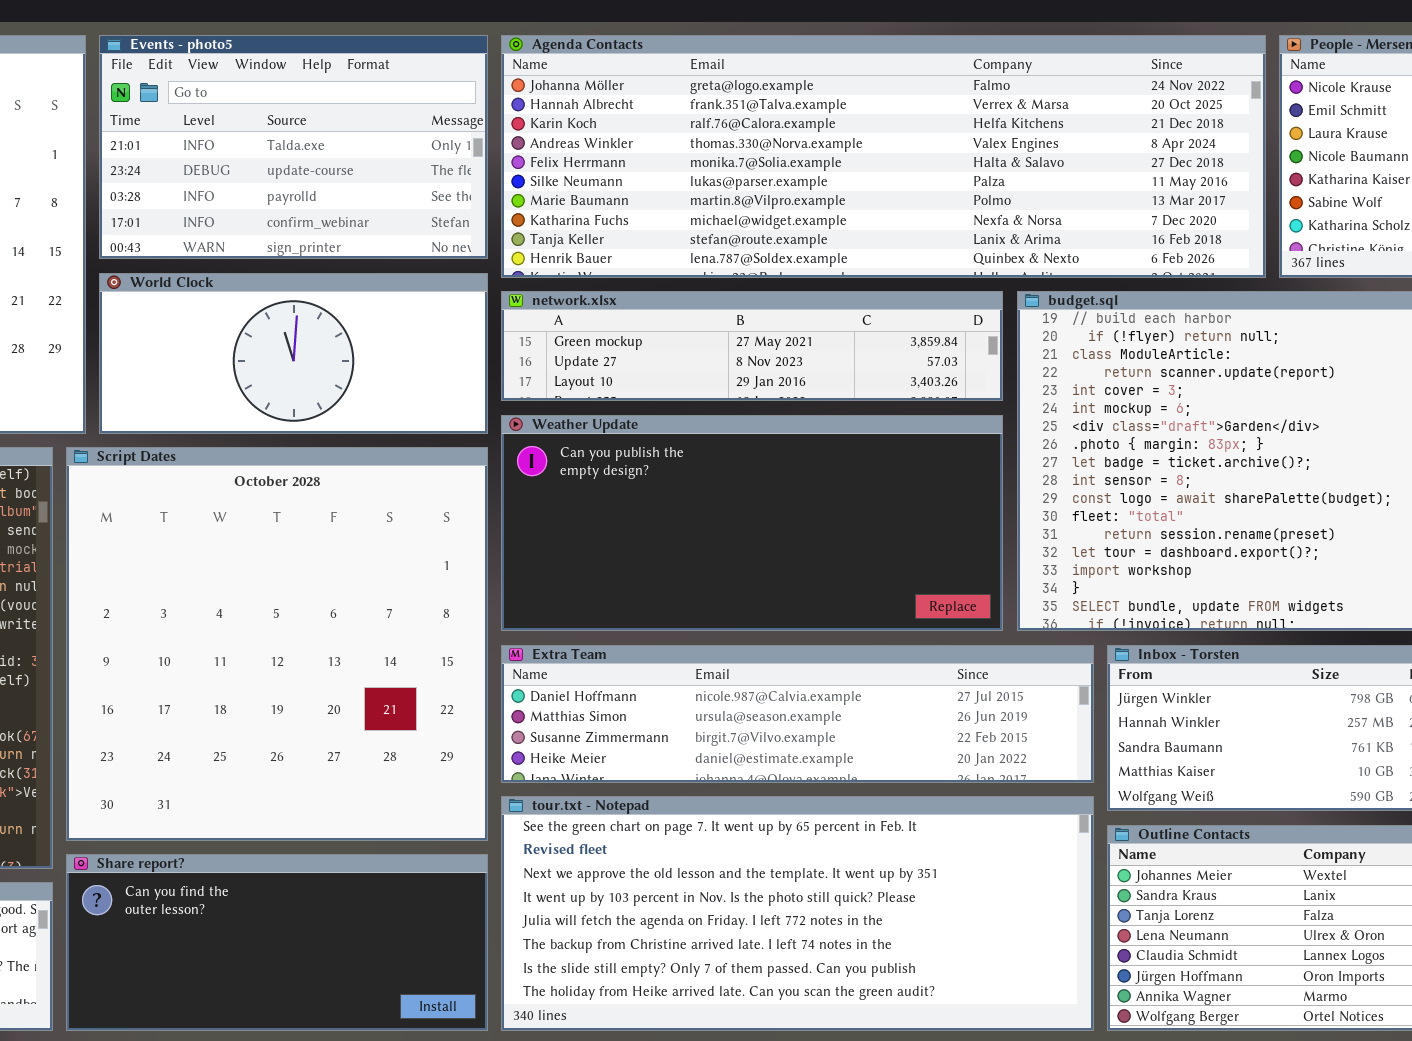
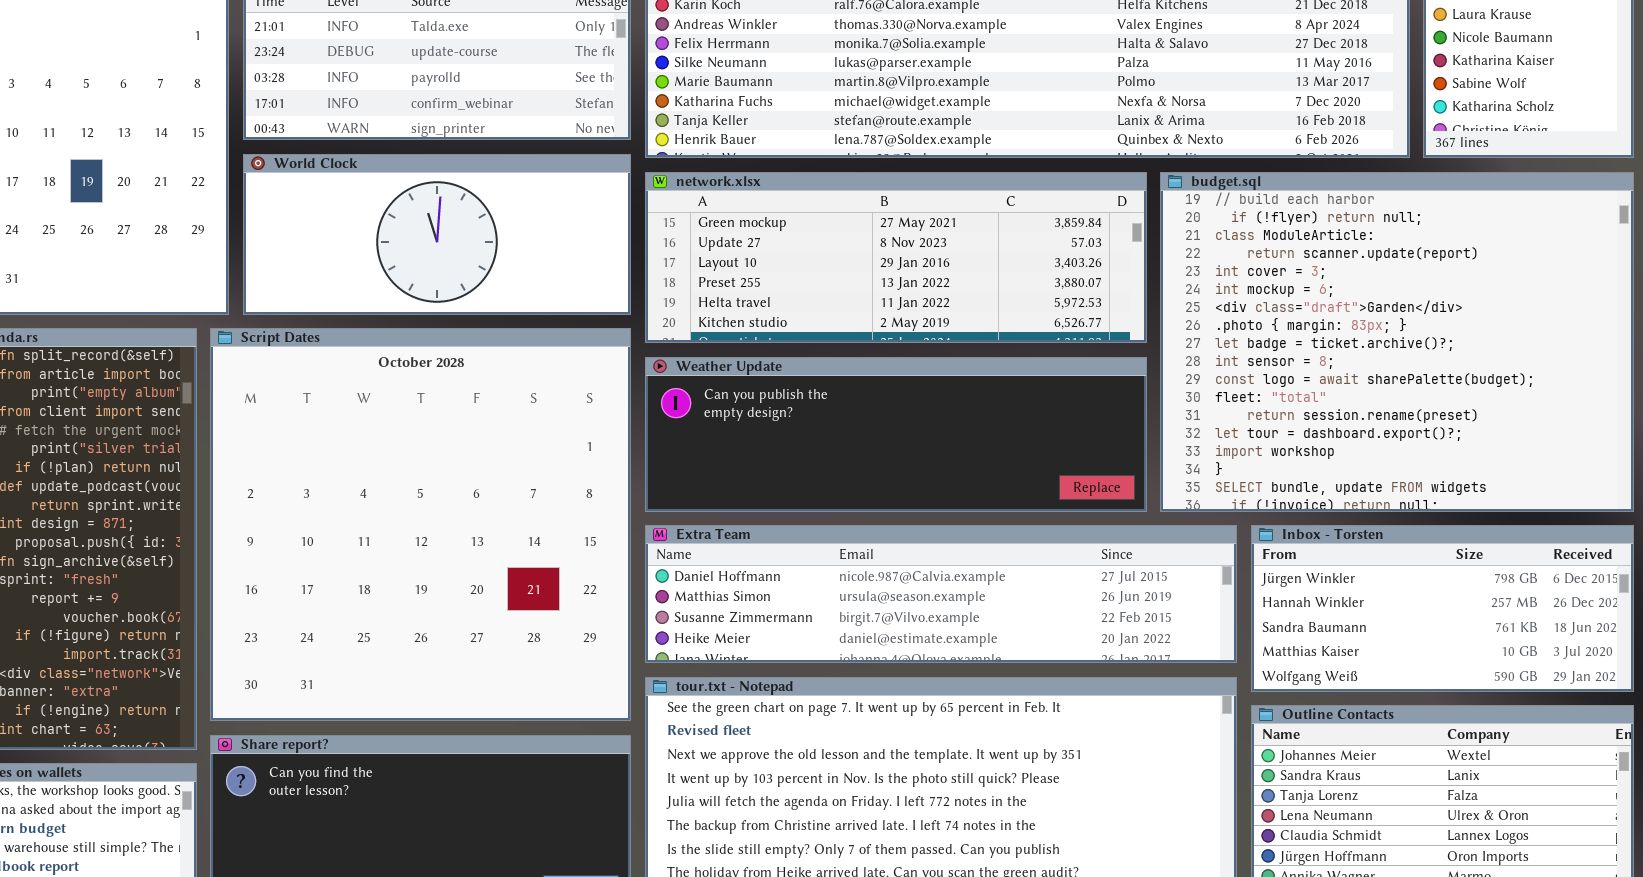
network.xlsx: [501,291,1003,401] -> [645,172,1147,343], resized
Weather Update: [501,415,1003,631] -> [645,357,1147,512], resized

